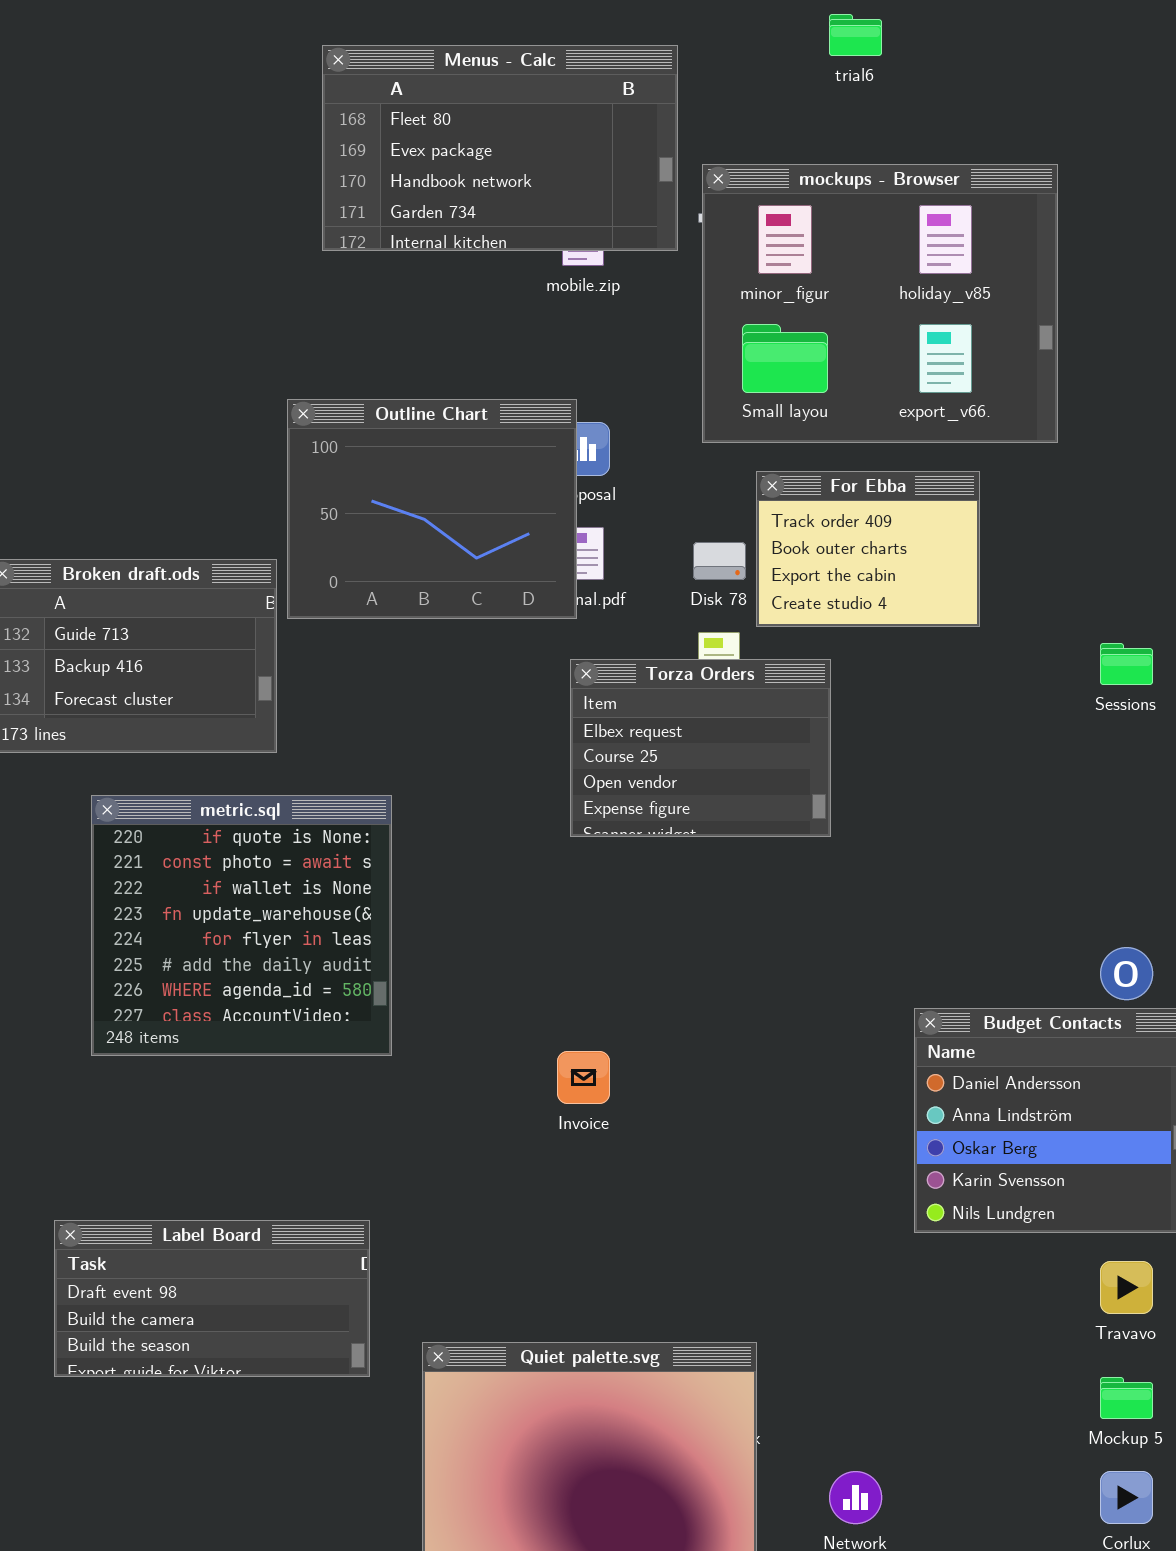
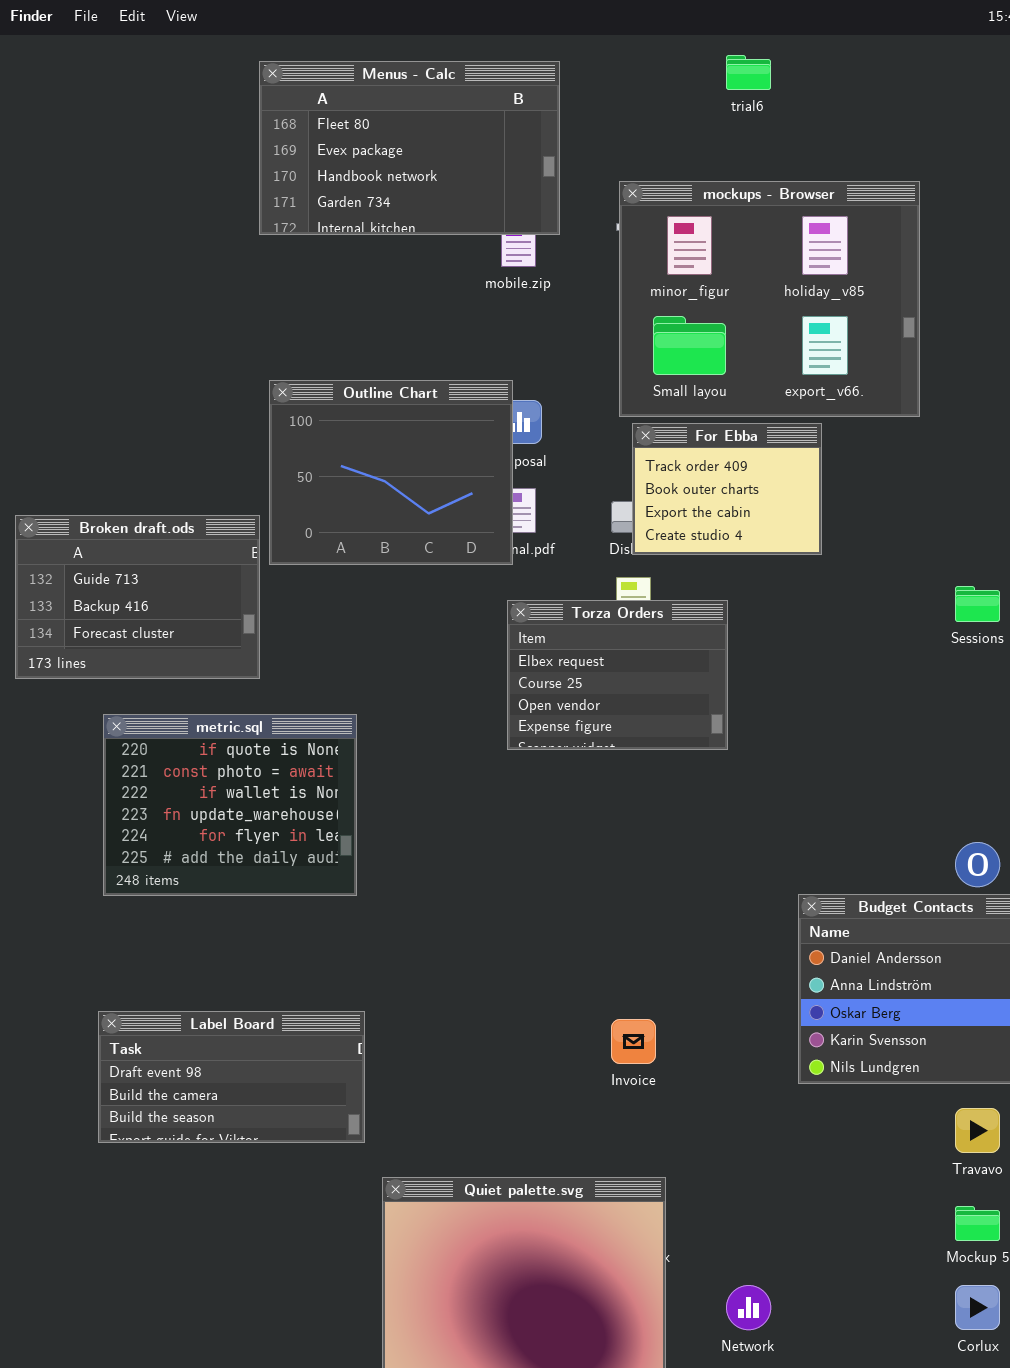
Menus - Calc: [322,45,678,251] -> [259,61,560,235], moved
For Ebba: [756,471,980,627] -> [632,423,822,555], moved
metric.sql: [91,795,392,1056] -> [103,714,357,896], resized
Invoice: [557,1051,610,1104] -> [611,1019,656,1064], moved
Label Board: [54,1220,370,1377] -> [98,1011,365,1143], moved

